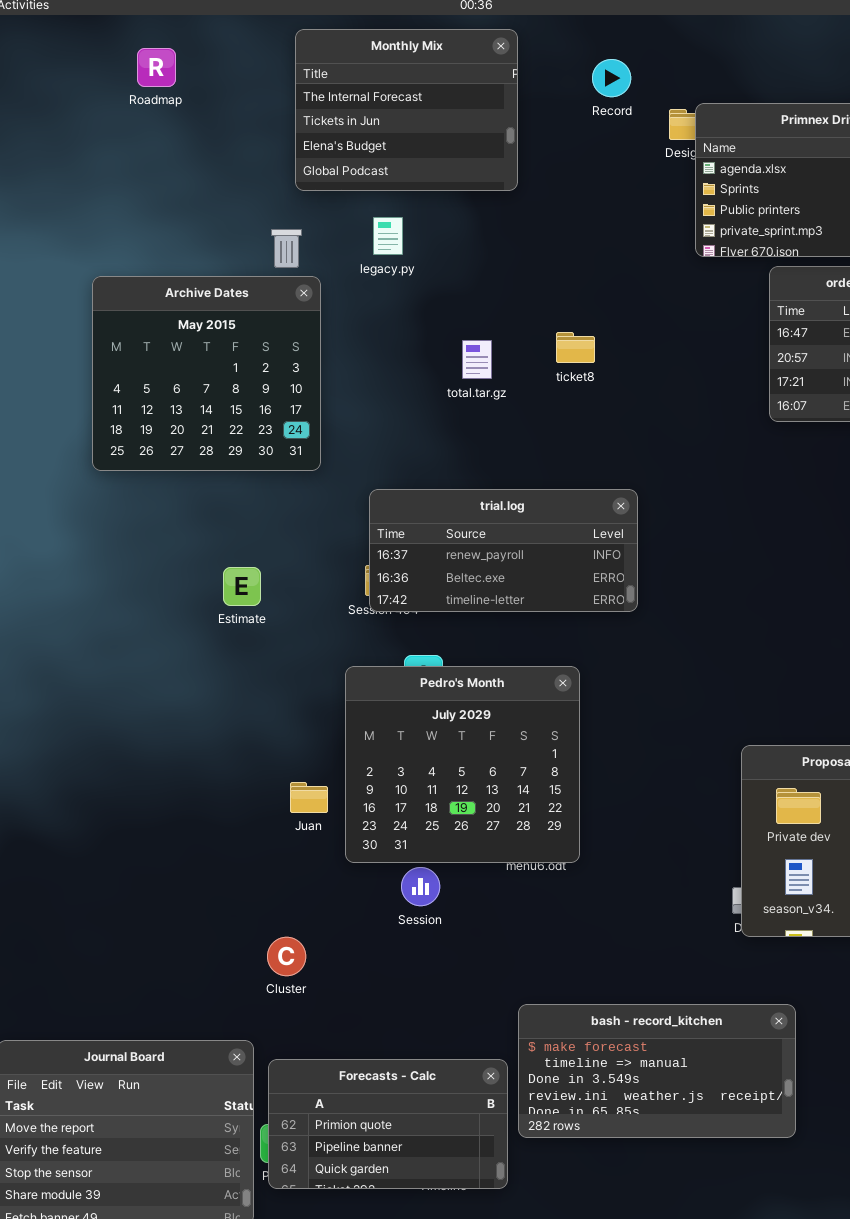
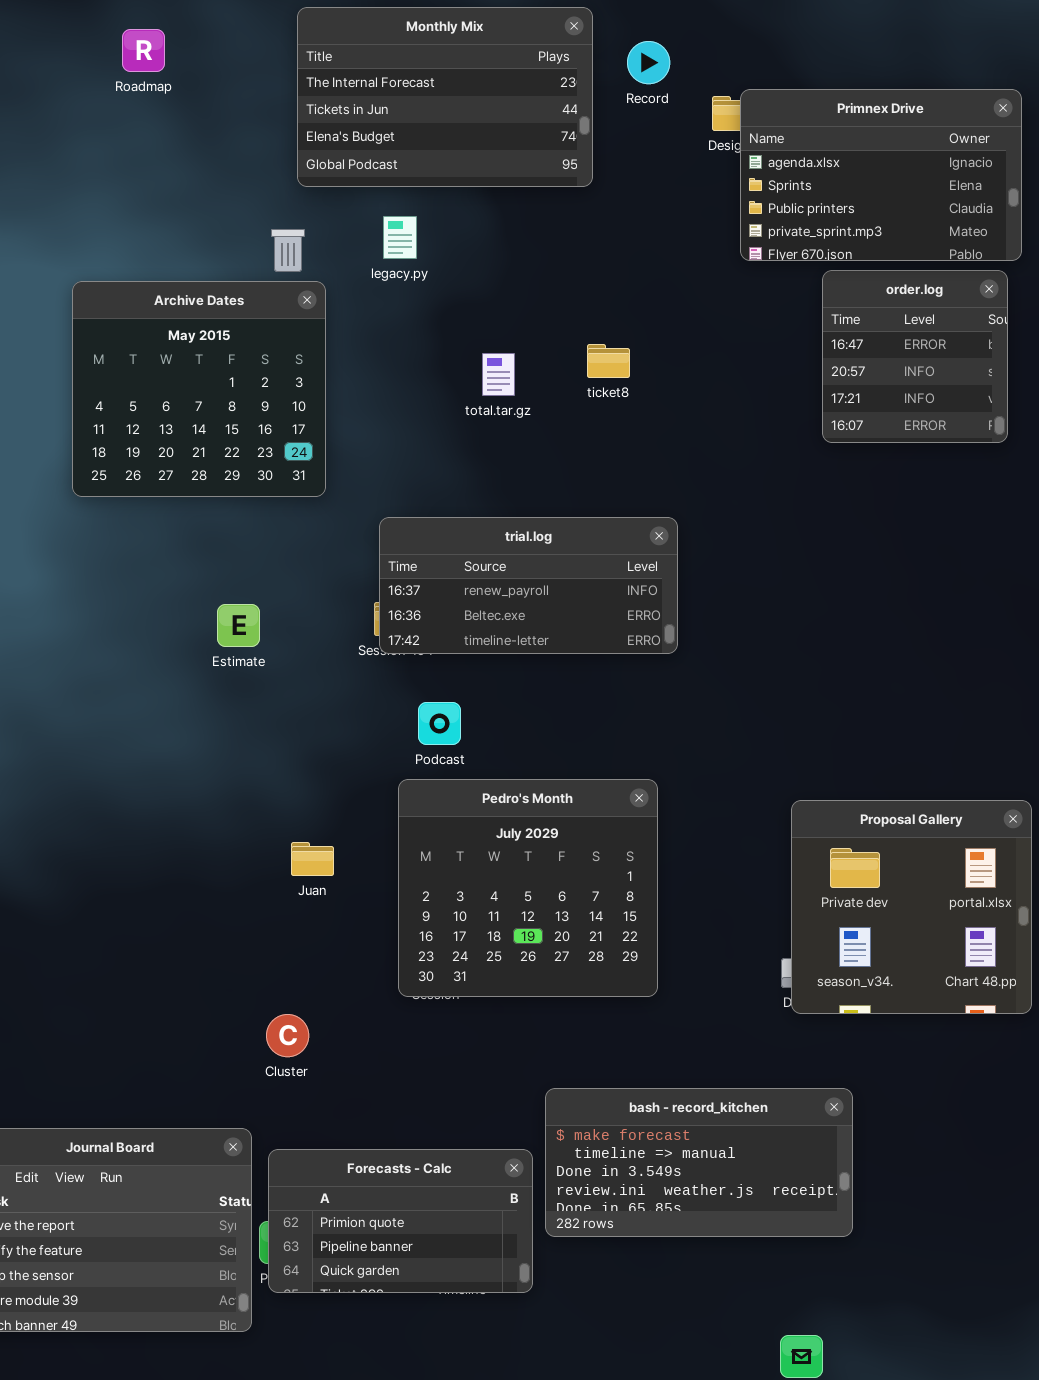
Monthly Mix: [295,29,518,191] -> [297,7,593,187], resized
Pedro's Month: [345,666,580,863] -> [398,779,658,997], moved

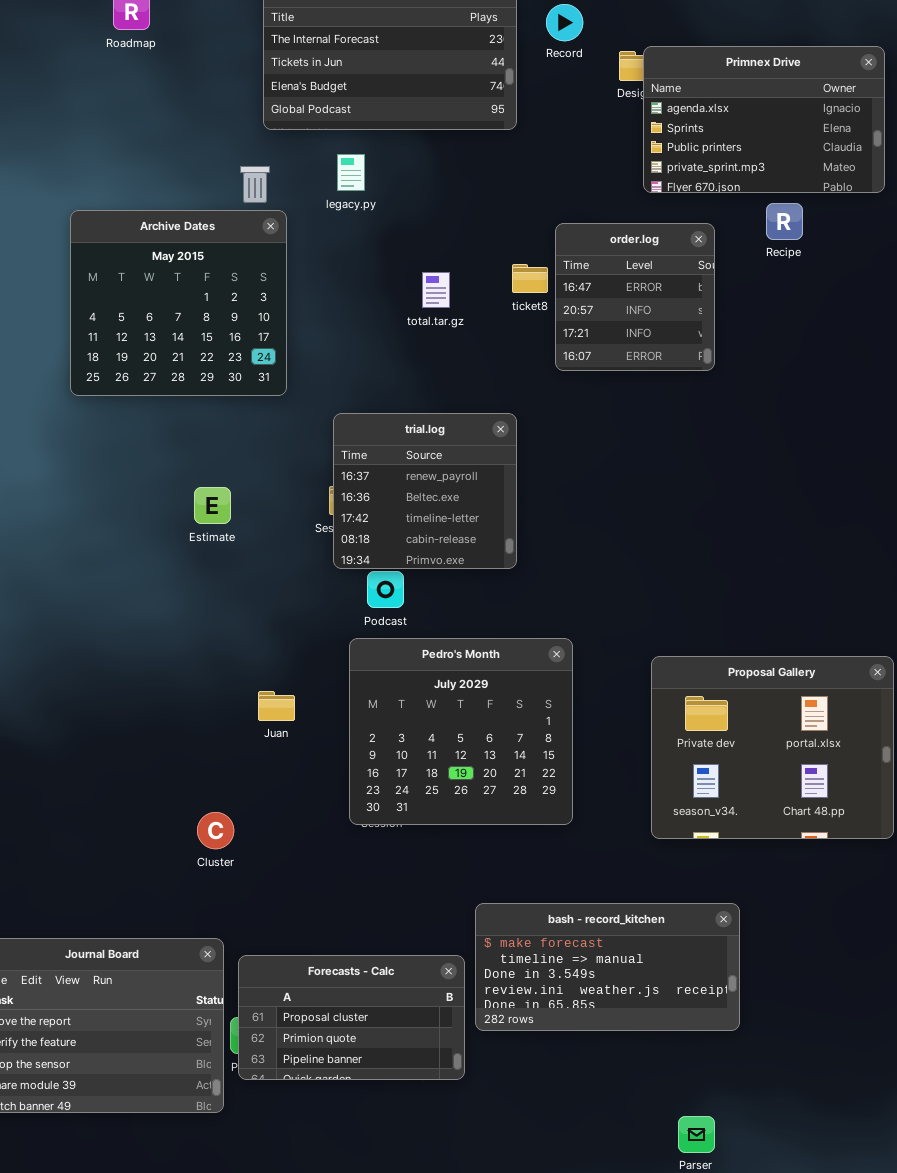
order.log: [822,270,1008,443] -> [555,223,715,371], moved
trial.log: [379,517,678,654] -> [333,413,517,569], resized
Proposal Gallery: [791,800,1032,1014] -> [651,656,894,839], resized
Cluster: [266,1014,309,1057] -> [197,812,234,849], moved
Forecasts - Calc: [268,1149,533,1293] -> [238,955,465,1080], scrolled up 1 row

